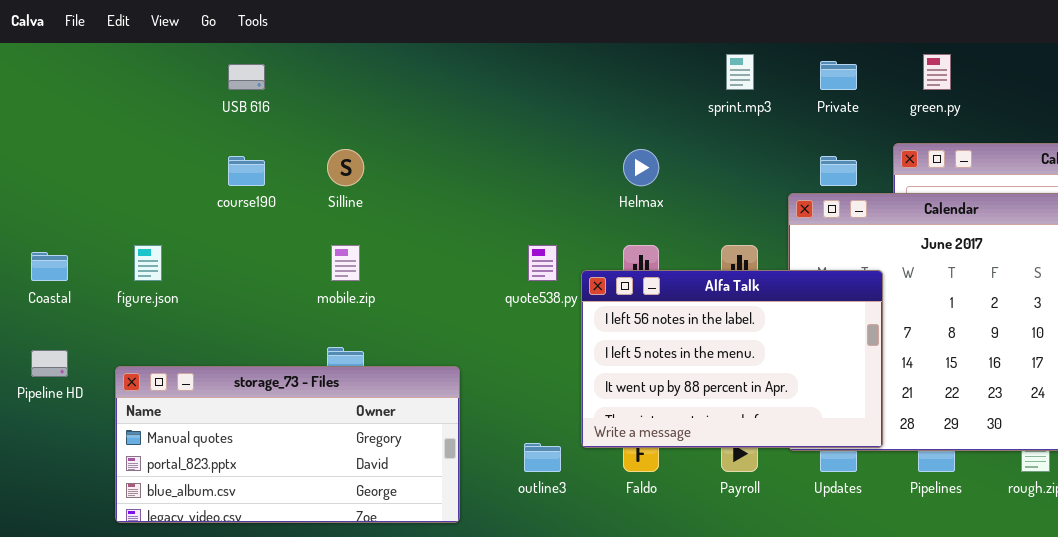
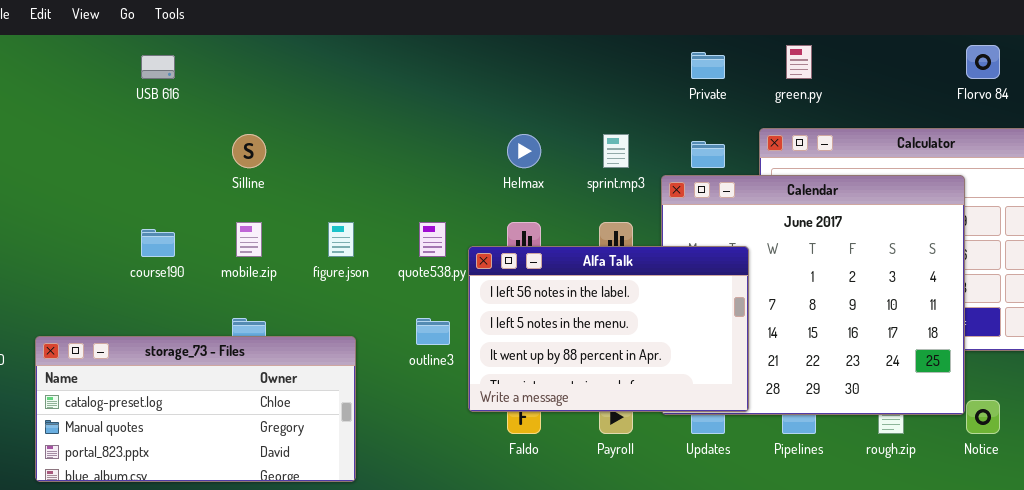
sprint.mp3: [726,54,754,90] -> [603,134,629,168], moved
course190: [228,156,265,186] -> [141,229,175,257], moved
figure.json: [134,245,162,281] -> [328,222,354,257], moved
storage_73 - Files: [115,366,460,523] -> [35,336,356,482], scrolled up 1 row
outline3: [524,443,561,472] -> [416,318,450,345], moved

